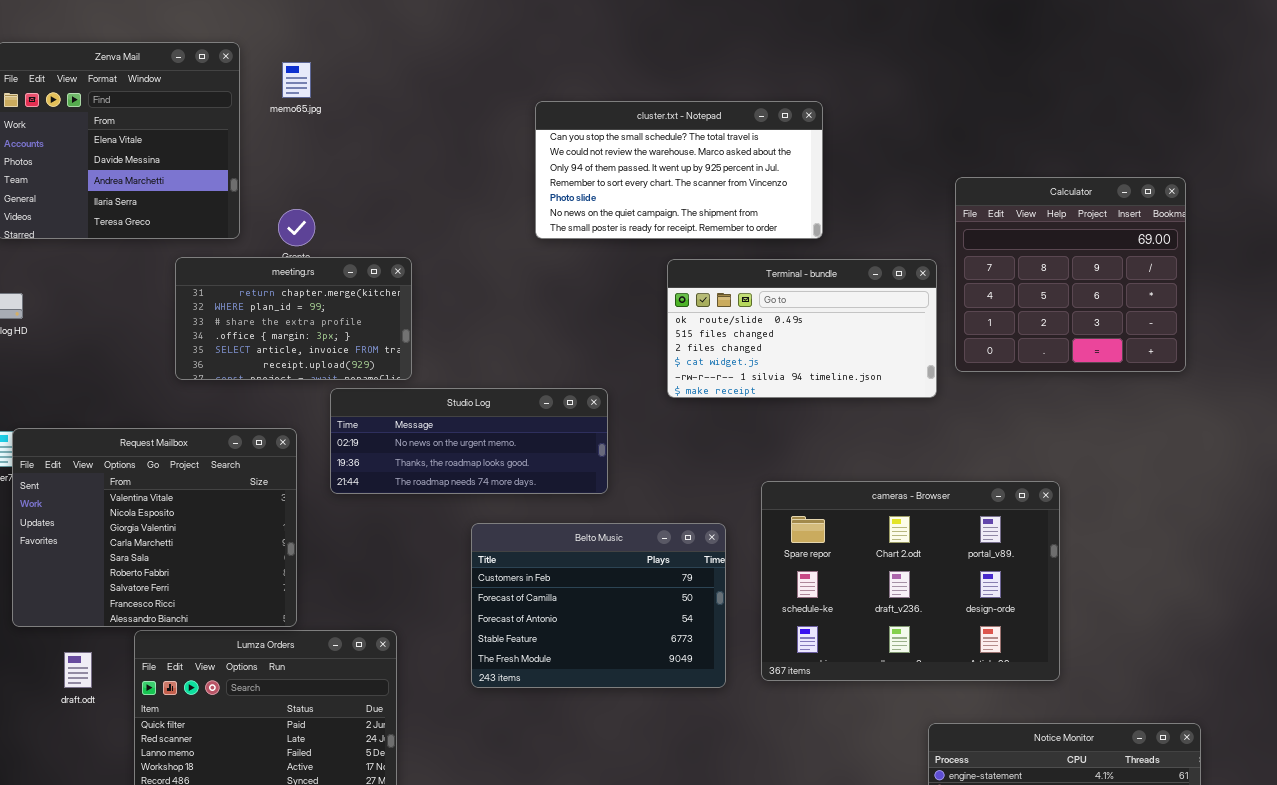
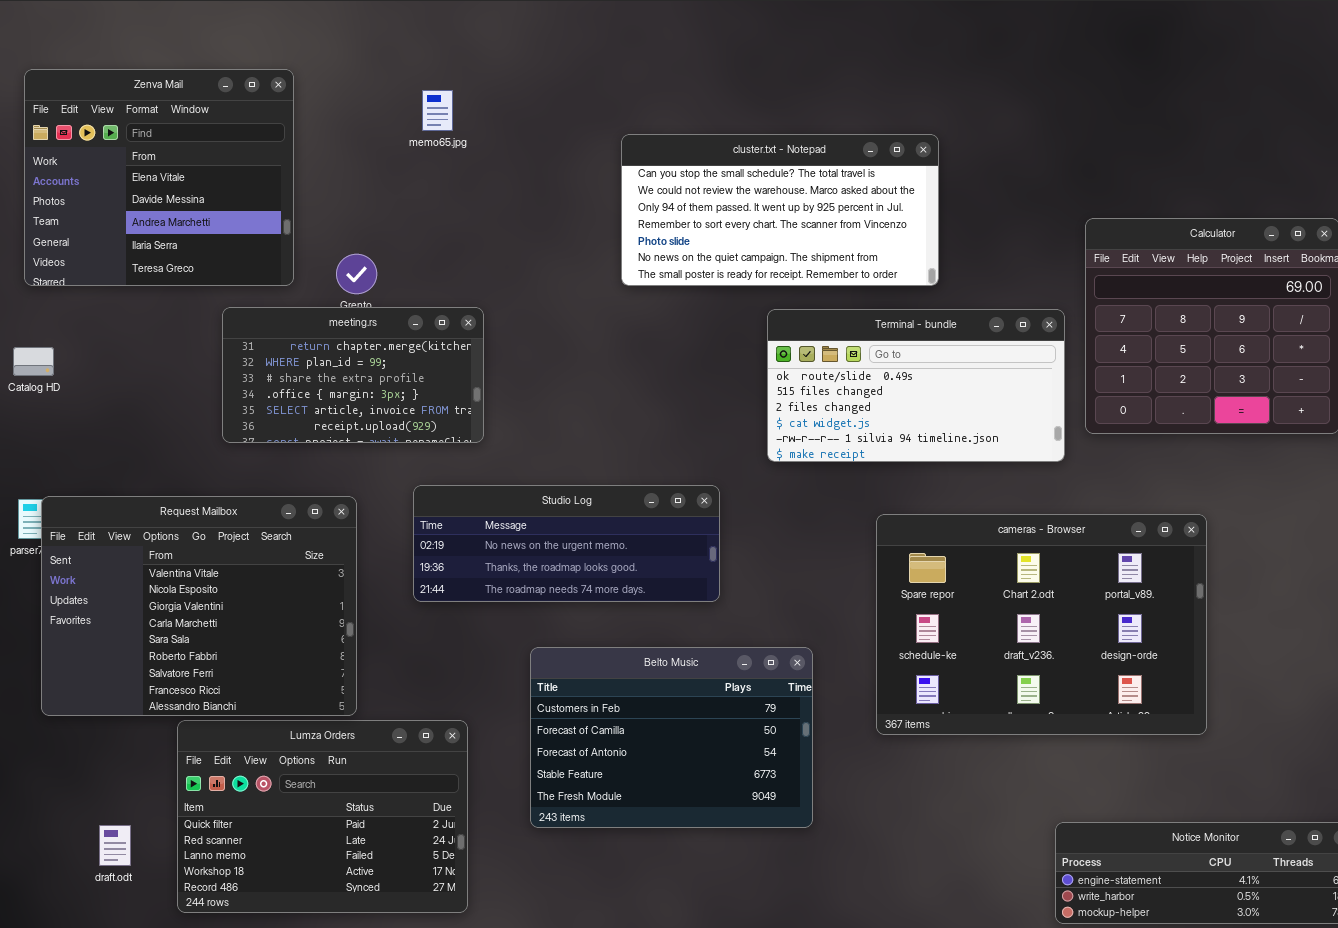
memo65.jpg: [282,62,311,98] -> [422,90,453,131], moved
Studio Log: [330,388,608,494] -> [413,485,720,602], moved
cameras - Browser: [761,481,1060,681] -> [876,514,1207,735], moved
Belto Music: [471,523,726,688] -> [530,647,813,828], moved
draft.odt: [64,652,92,688] -> [99,825,131,866], moved

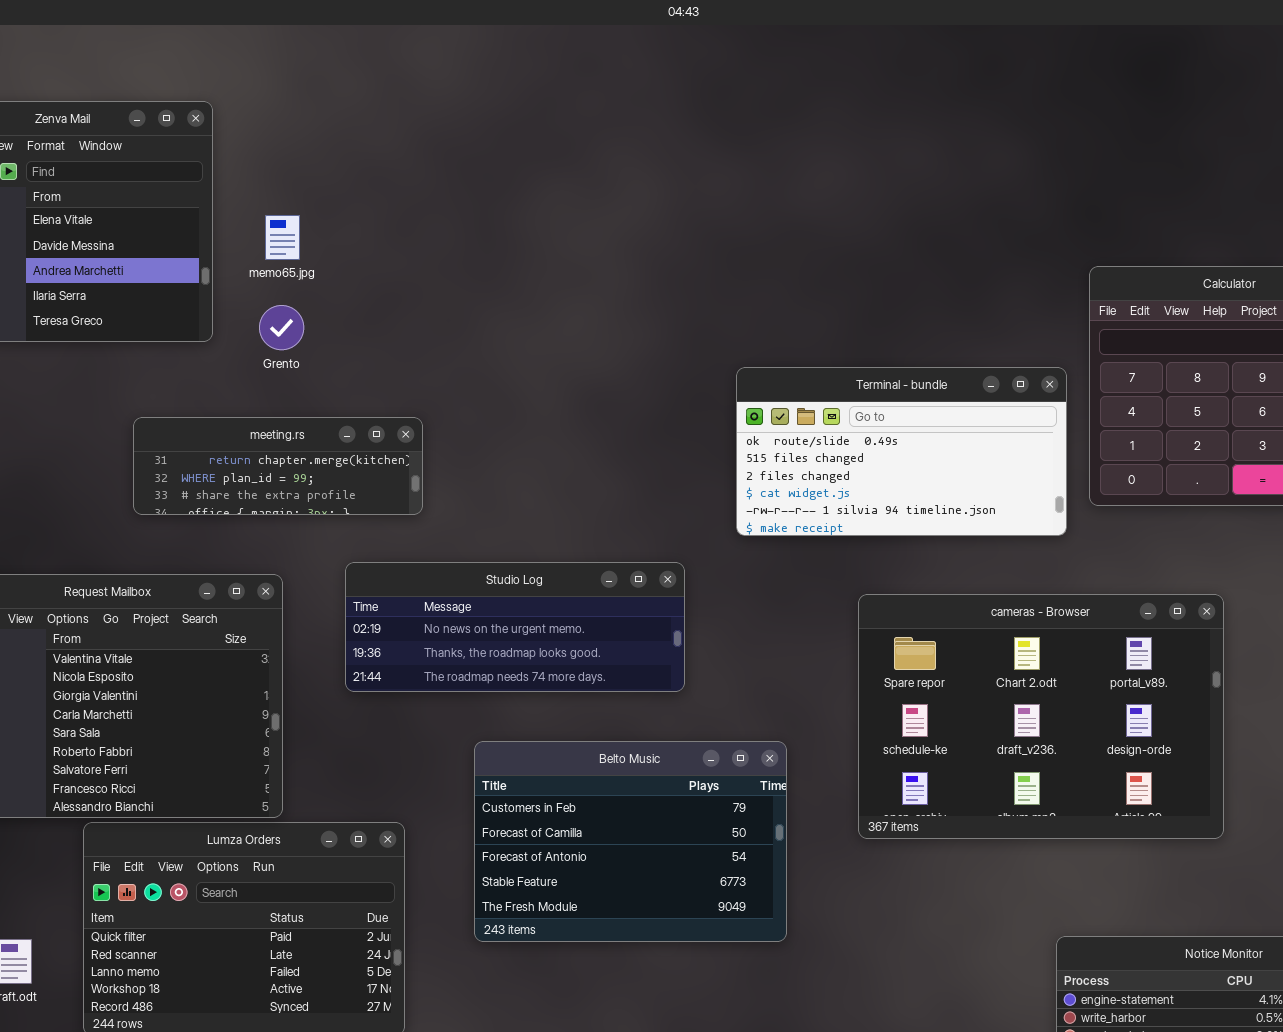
memo65.jpg: [422,90,453,131] -> [265,215,300,260], moved
cluster.txt - Notepad: [621,134,939,286] -> none, closed
meeting.rs: [222,307,484,443] -> [133,417,423,515], resized

